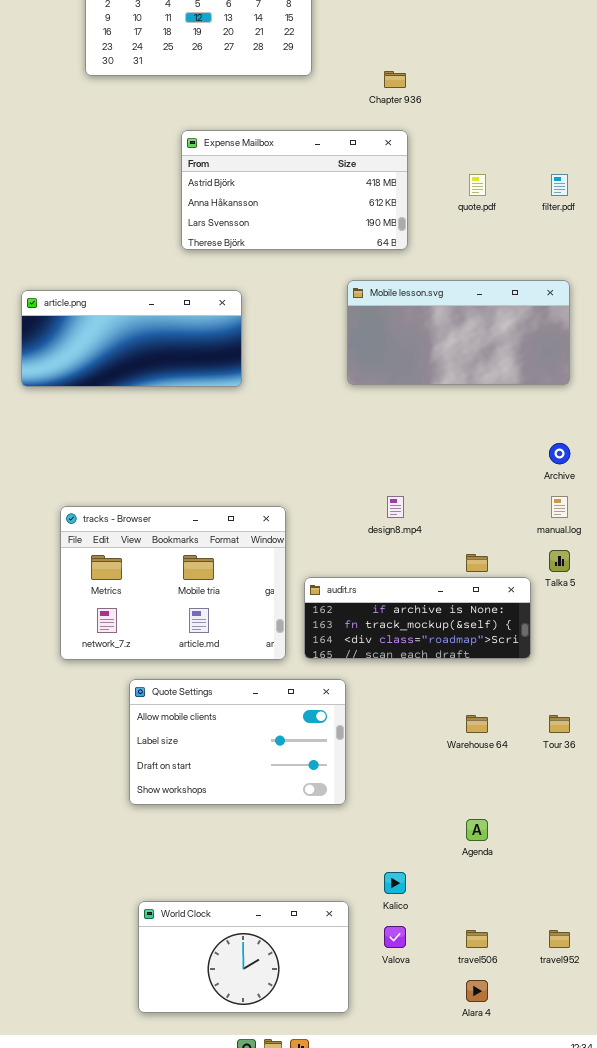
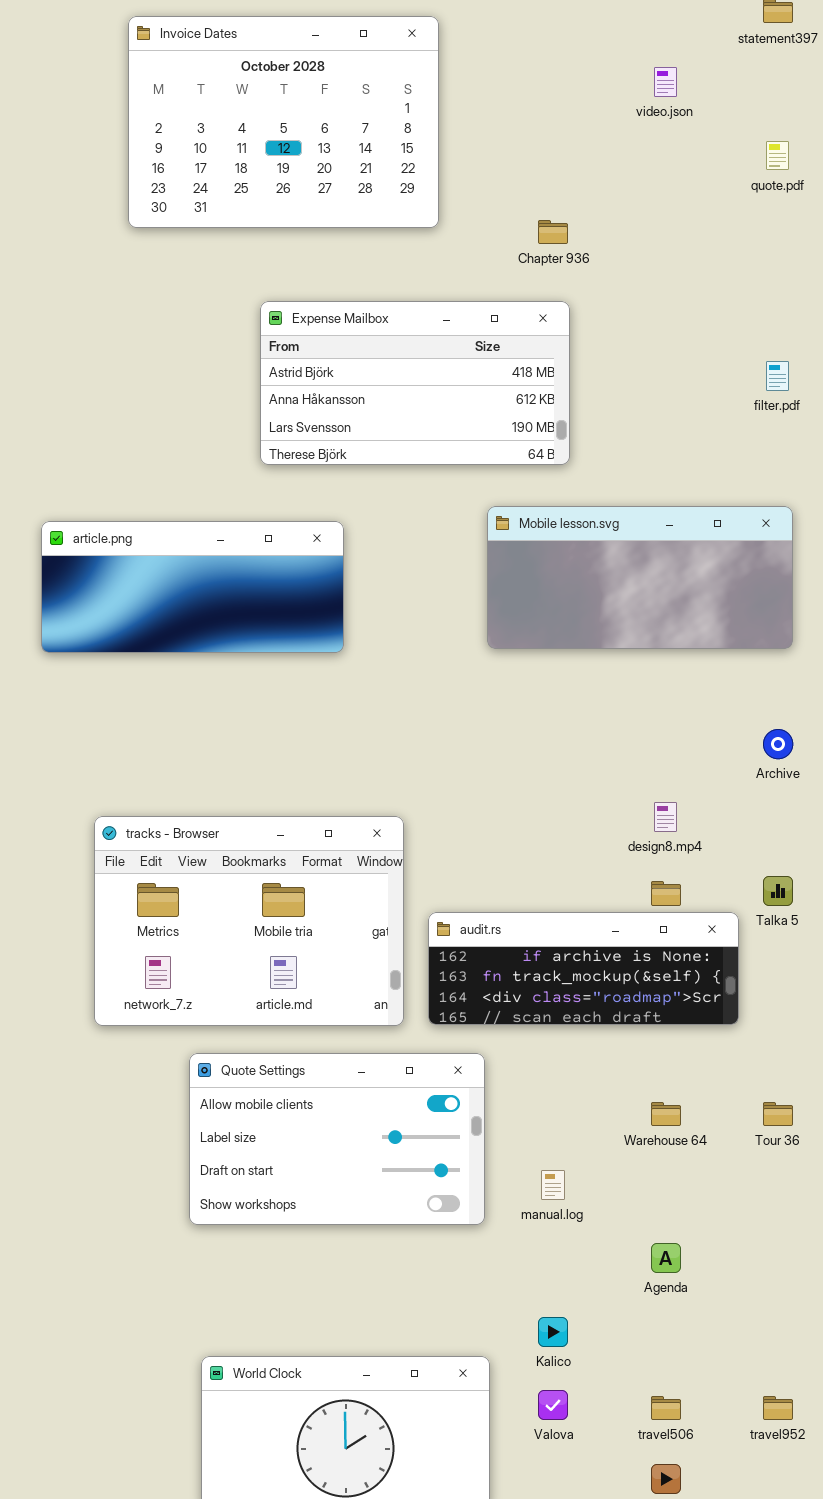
quote.pdf: [469,174,486,196] -> [766,141,789,170], moved
design8.mp4: [387,496,404,518] -> [654,802,677,832], moved
manual.log: [551,496,568,518] -> [541,1170,565,1200], moved

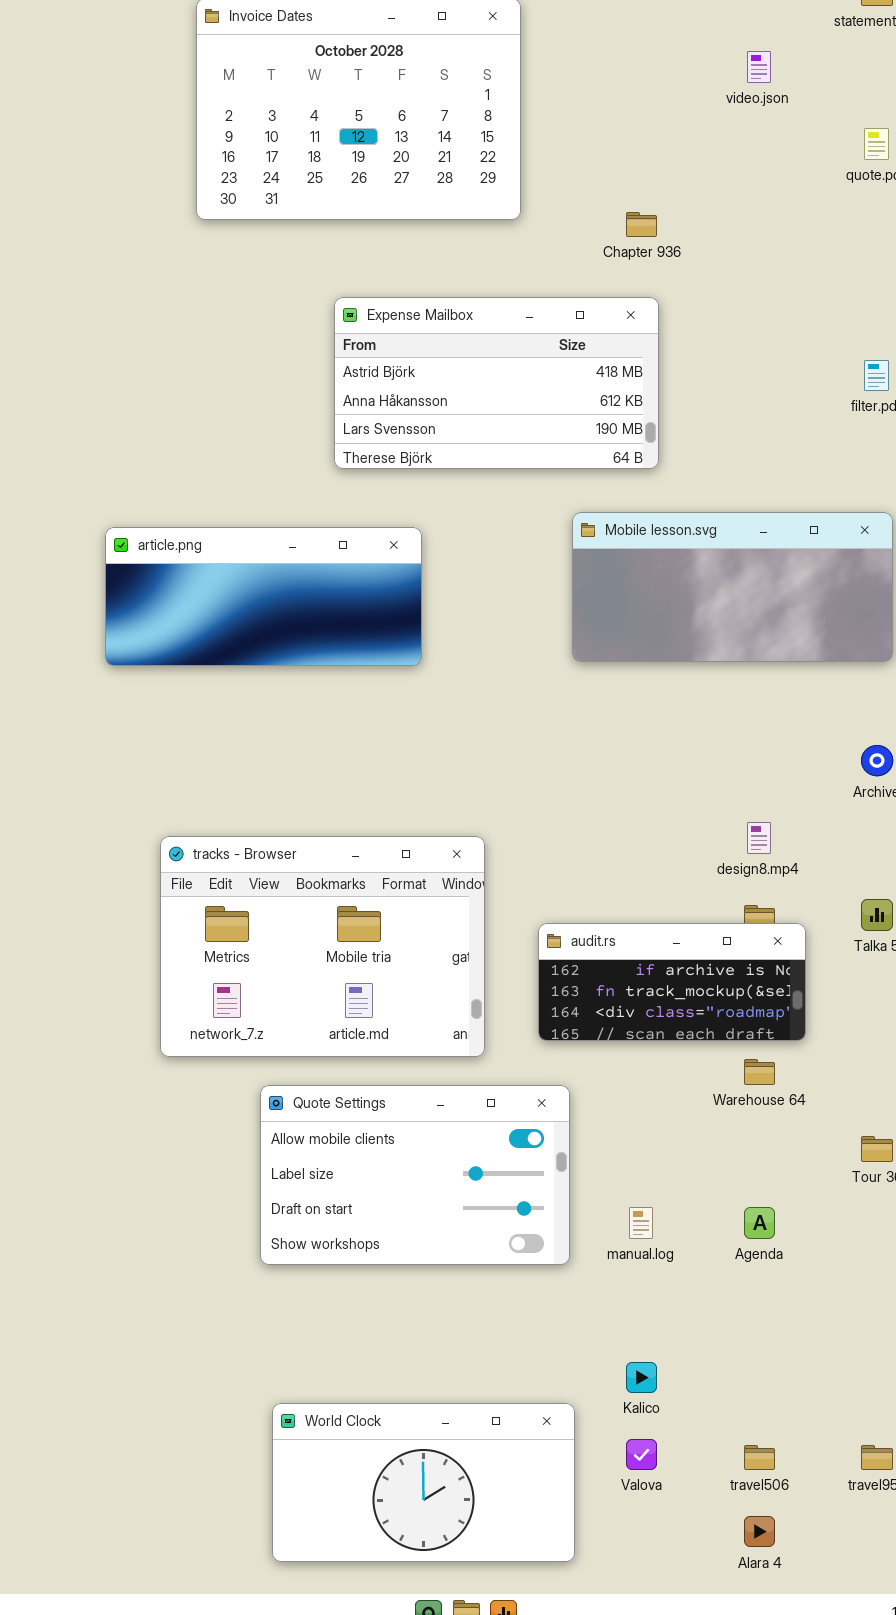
audit.rs: [428,912,739,1025] -> [538,923,806,1041], moved, resized
Warehouse 64: [651,1102,681,1126] -> [744,1059,775,1085], moved
Agenda: [651,1243,681,1273] -> [744,1207,775,1239], moved

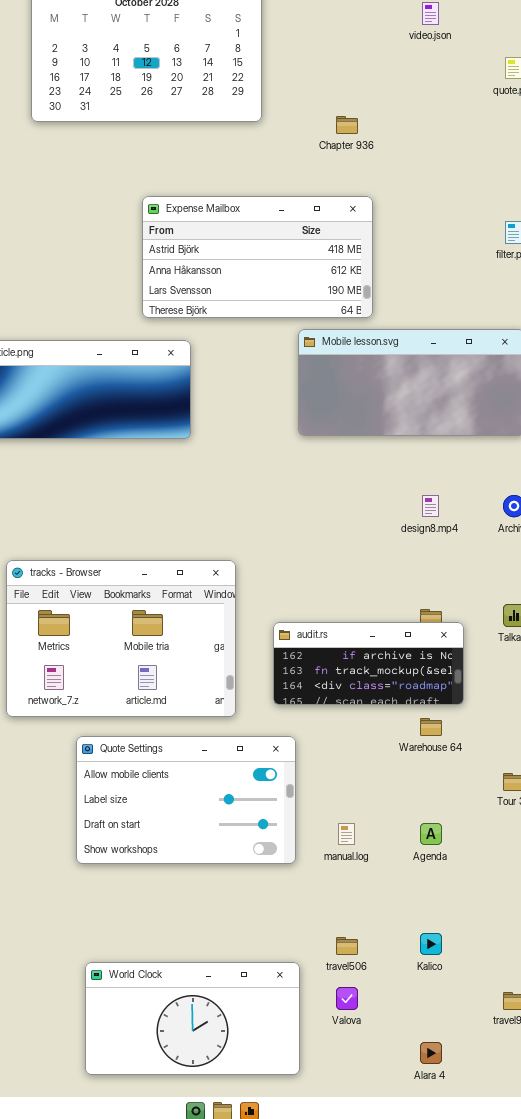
Expense Mailbox: [334,297,659,469] -> [142,196,373,318], moved
design8.mp4: [747,822,771,854] -> [422,495,439,517], moved
Kalico: [626,1362,657,1393] -> [420,933,442,955], moved
travel506: [744,1445,775,1470] -> [336,937,358,955], moved

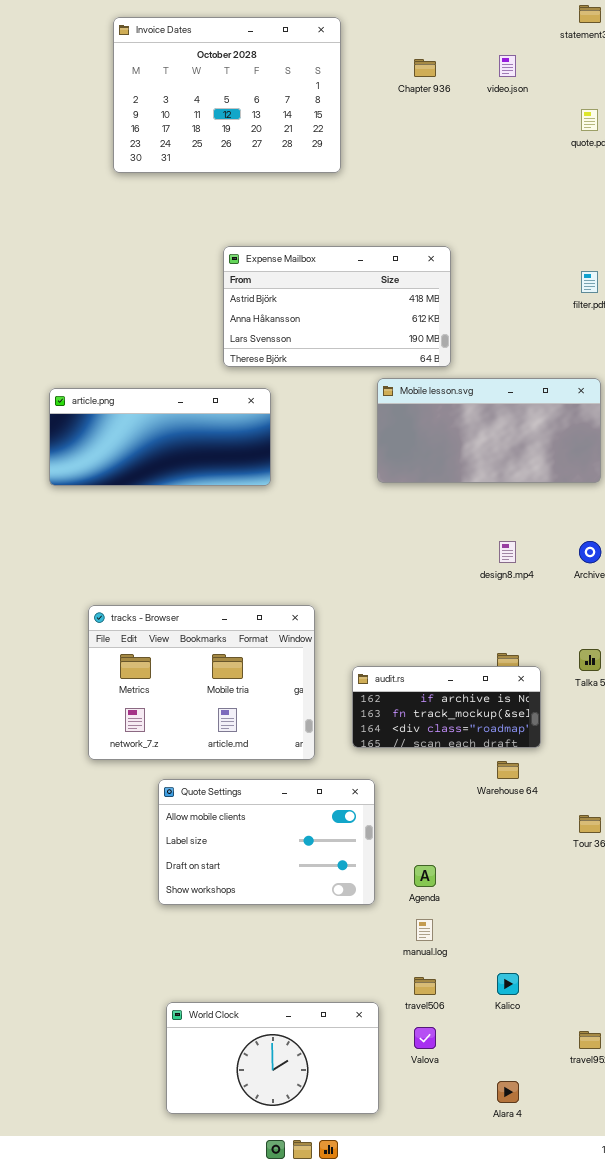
Chapter 936: [336,116,358,134] -> [414,59,436,77], moved
manual.log: [338,823,355,845] -> [416,919,433,941], moved
Agenda: [420,823,442,845] -> [414,865,436,887], moved

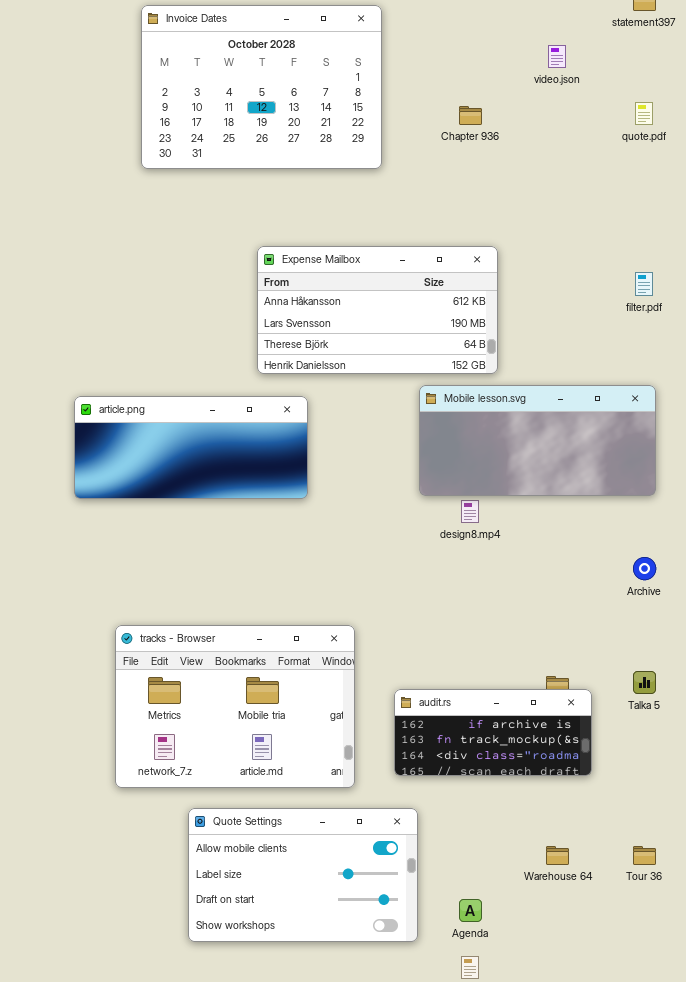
Chapter 936: [414,59,436,77] -> [459,106,482,125], moved
Expense Mailbox: [223,246,451,367] -> [257,246,498,374], scrolled down 1 row
design8.mp4: [499,541,516,563] -> [461,500,479,523], moved
Warehouse 64: [497,761,519,779] -> [546,846,569,865], moved

